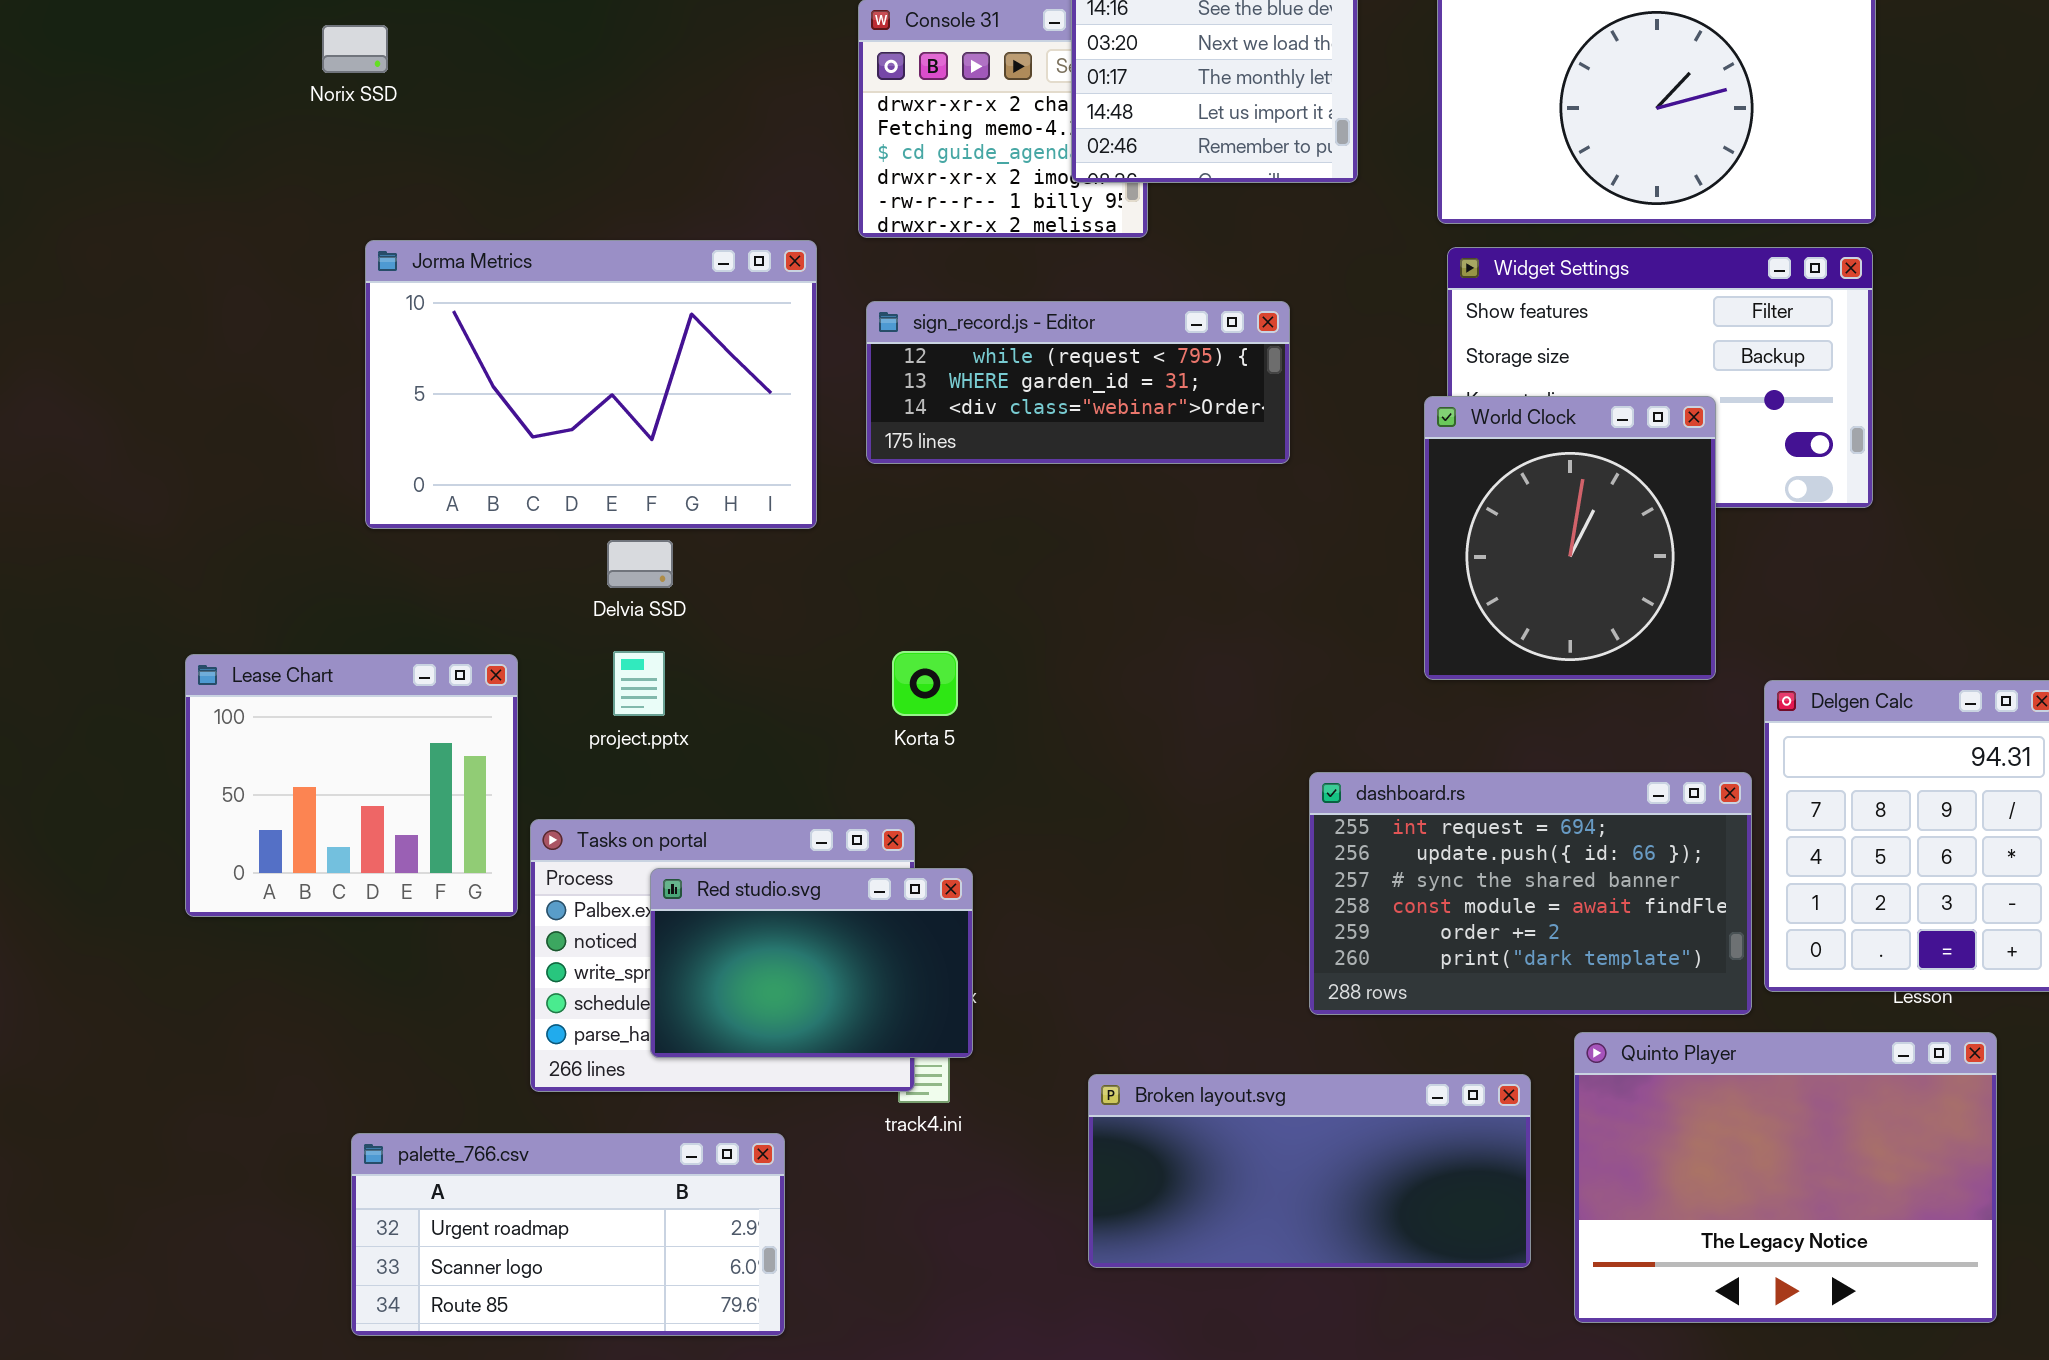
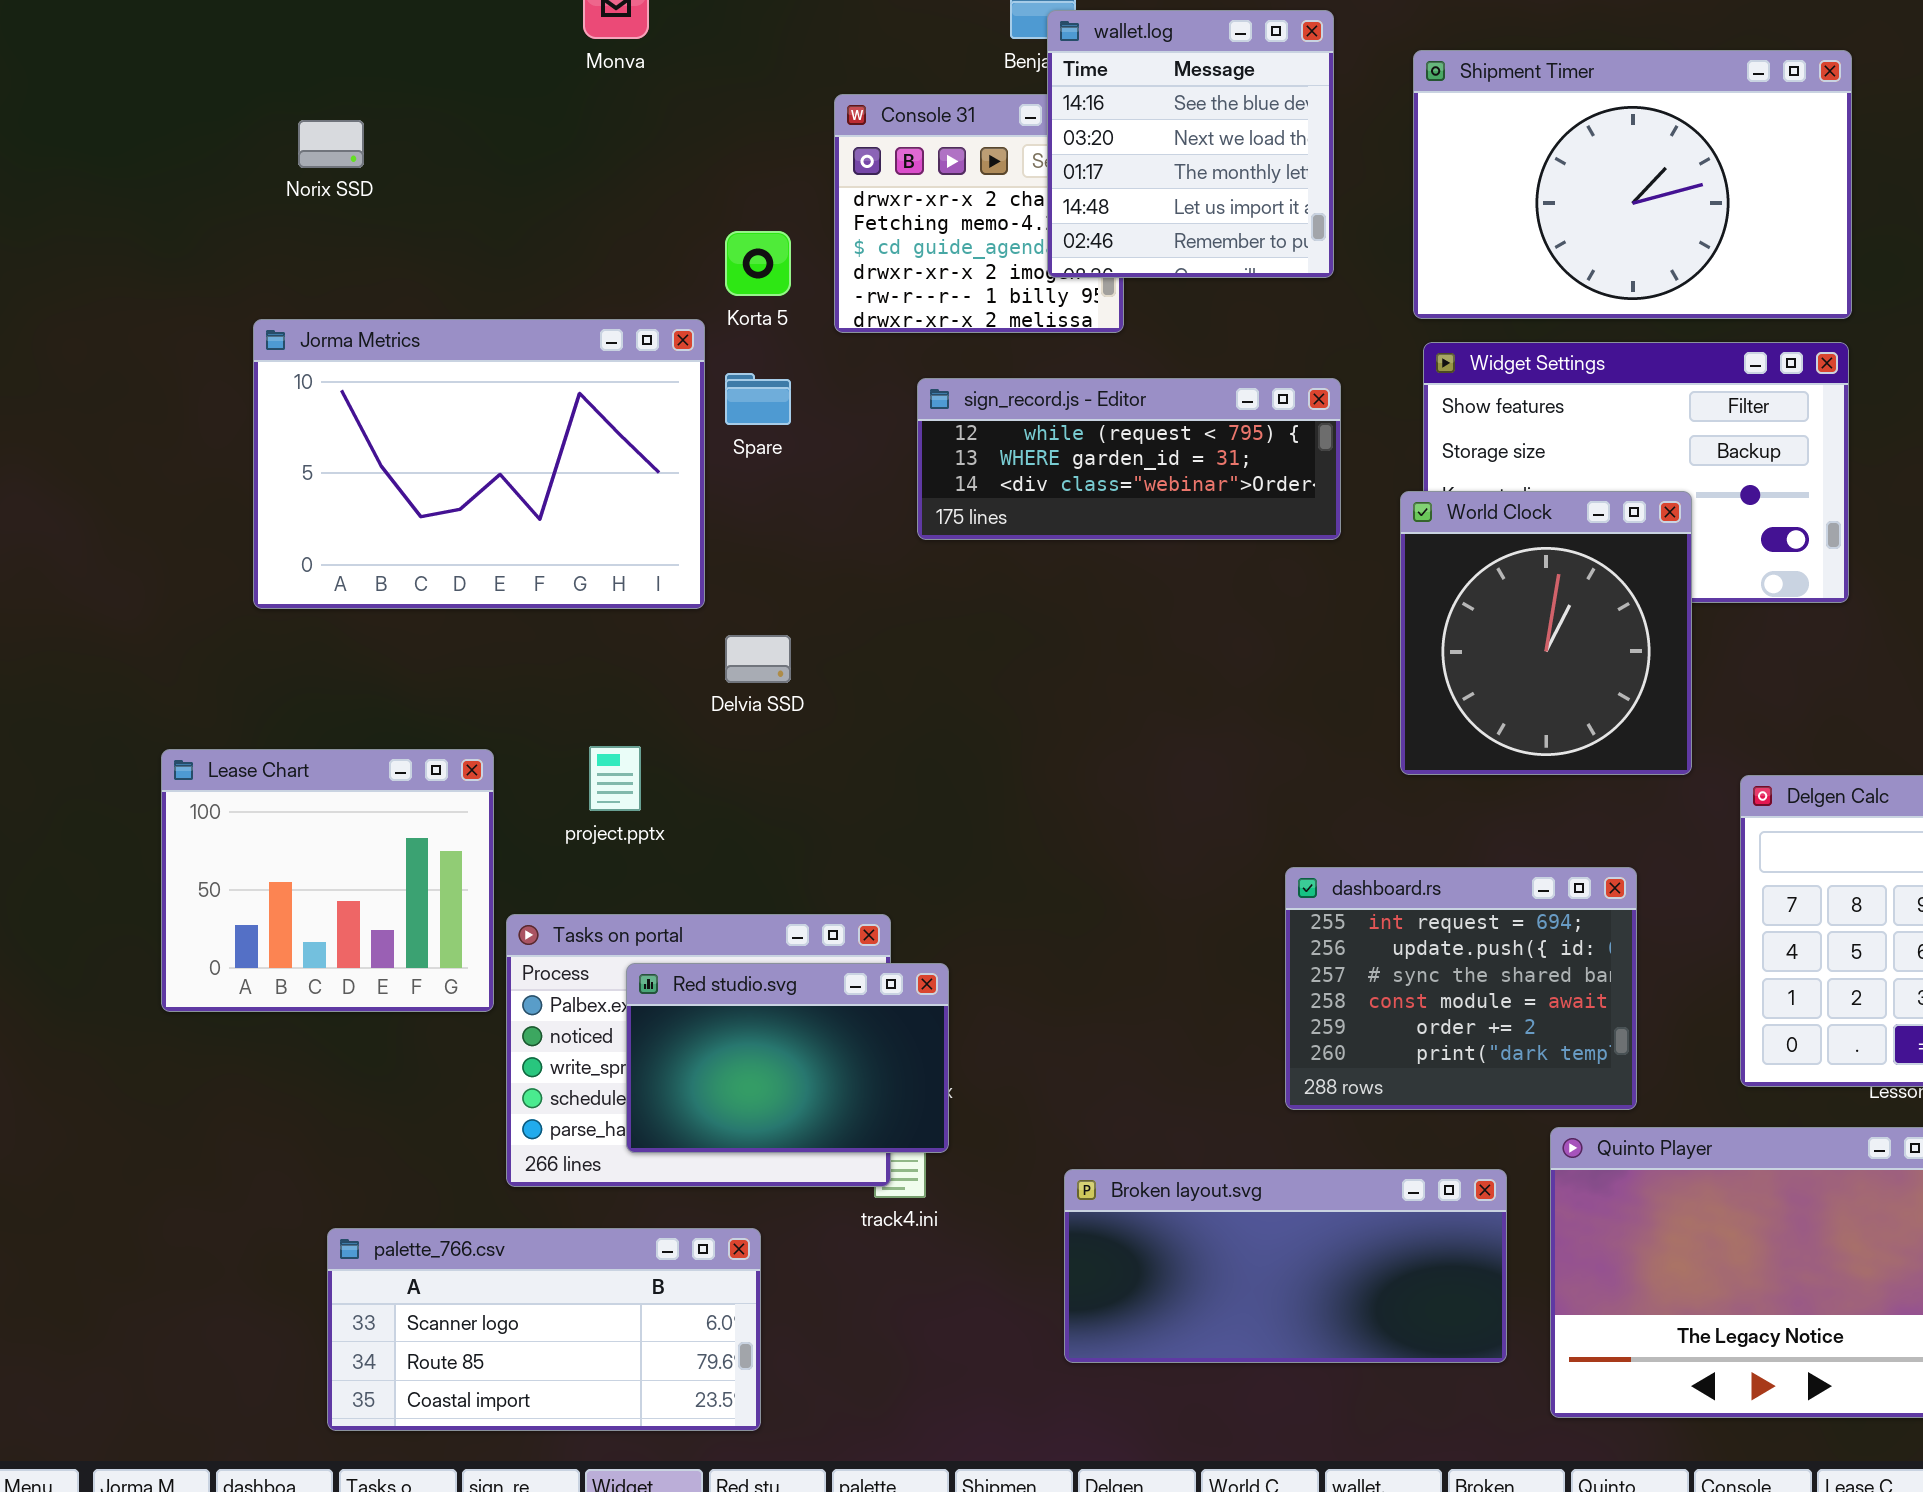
Jorma Metrics: [365,240,817,529] -> [253,319,705,609], moved
sign_record.js - Editor: [866,301,1290,464] -> [917,378,1341,540], moved
Delvia SSD: [607,540,673,588] -> [725,635,791,683], moved
Korta 5: [892,651,958,716] -> [725,231,791,296], moved
dashboard.rs: [1309,772,1752,1015] -> [1285,867,1637,1110], resized
palette_766.csv: [351,1133,785,1336] -> [327,1228,761,1431], scrolled down 1 row

